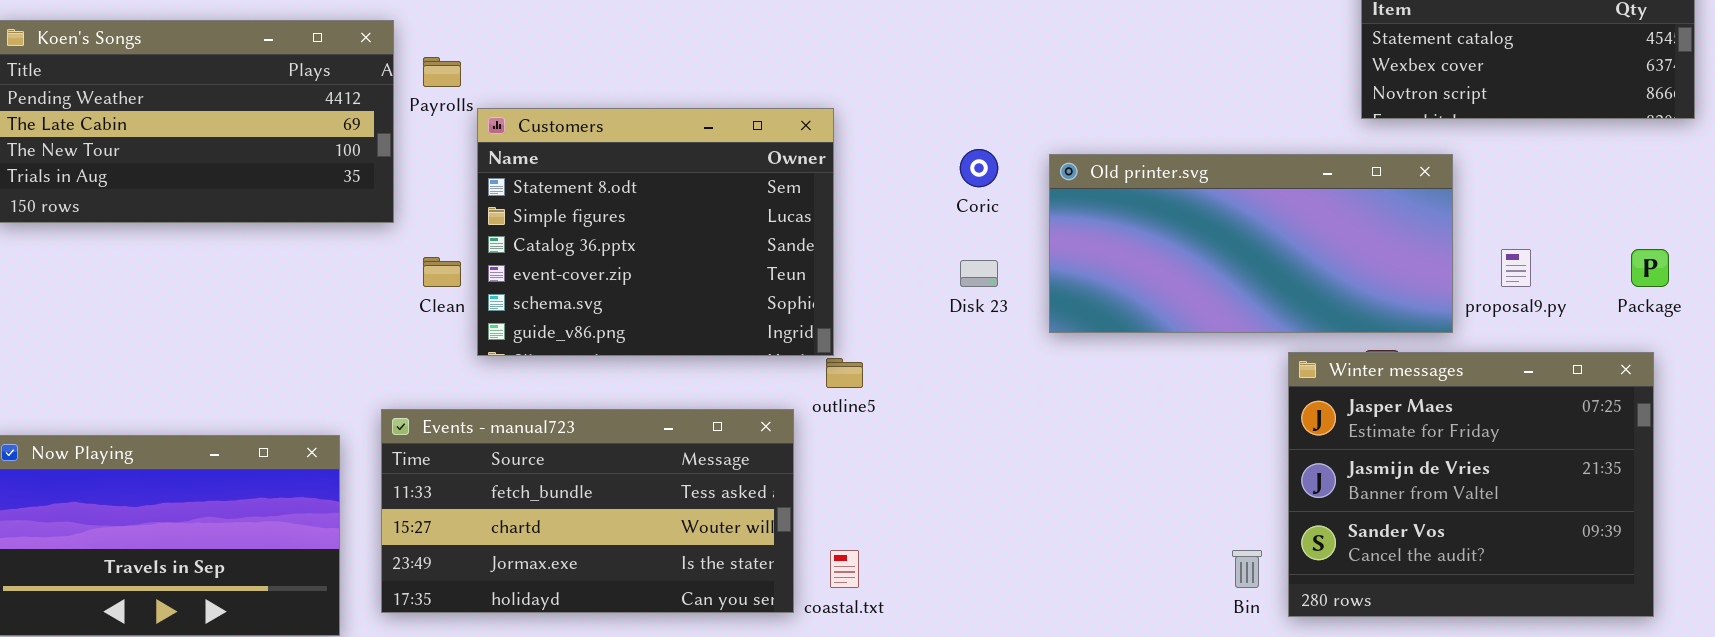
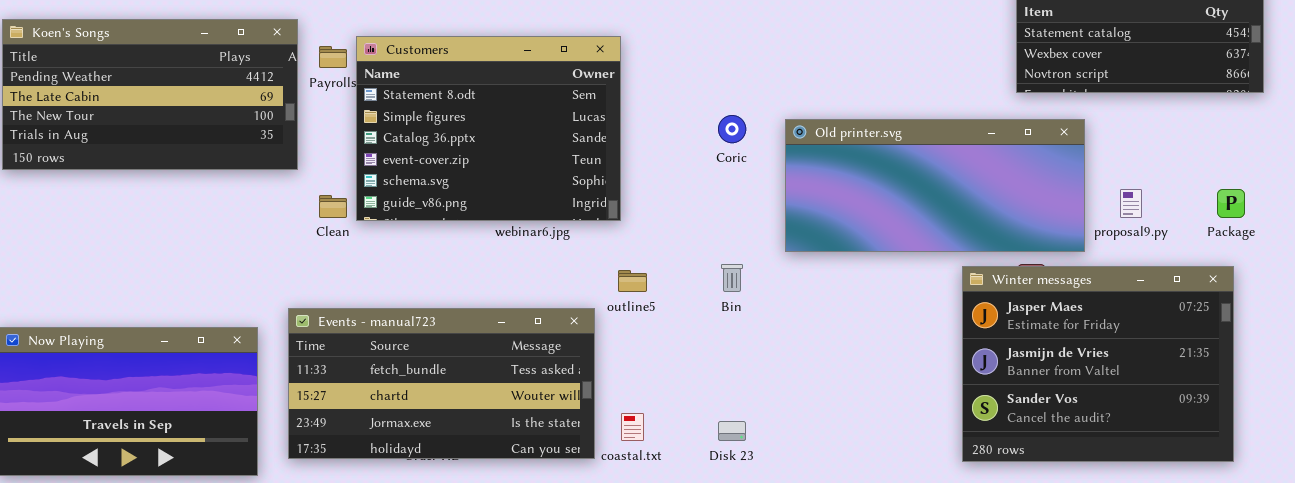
Customers: [477,108,834,356] -> [356,36,621,221], moved
Disk 23: [960,260,998,287] -> [718,421,746,441], moved
Bin: [1232,550,1262,588] -> [721,264,743,292], moved

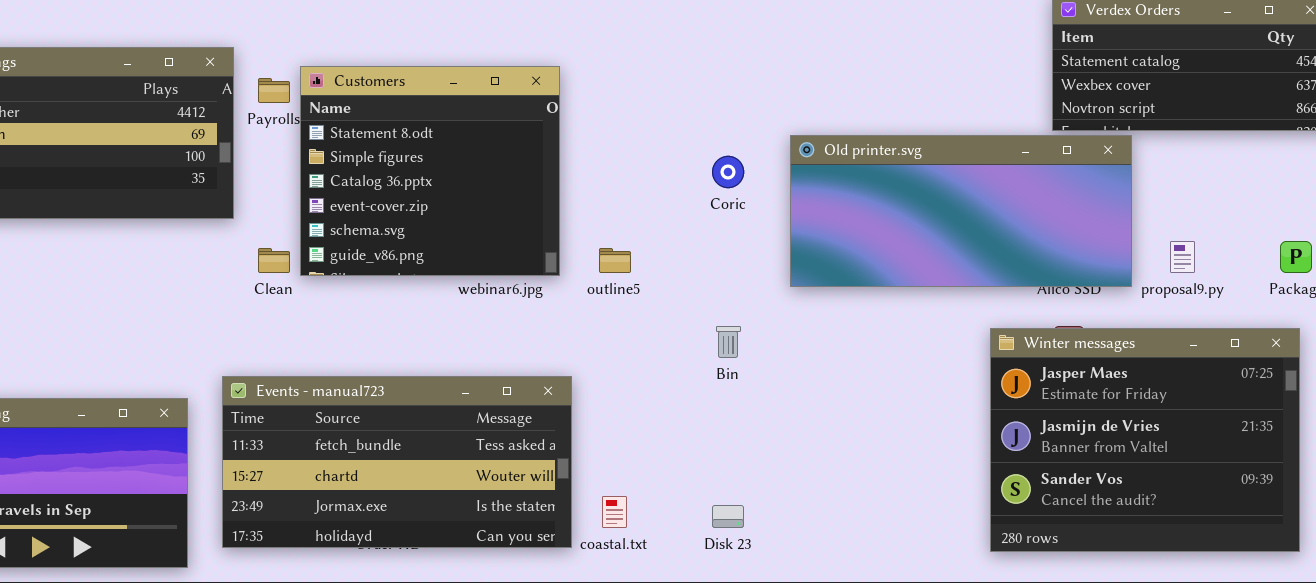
Customers: [356,36,621,221] -> [300,66,560,276], resized
Old printer.svg: [785,119,1085,252] -> [790,135,1132,287], moved
outline5: [618,270,647,292] -> [599,248,631,273], moved

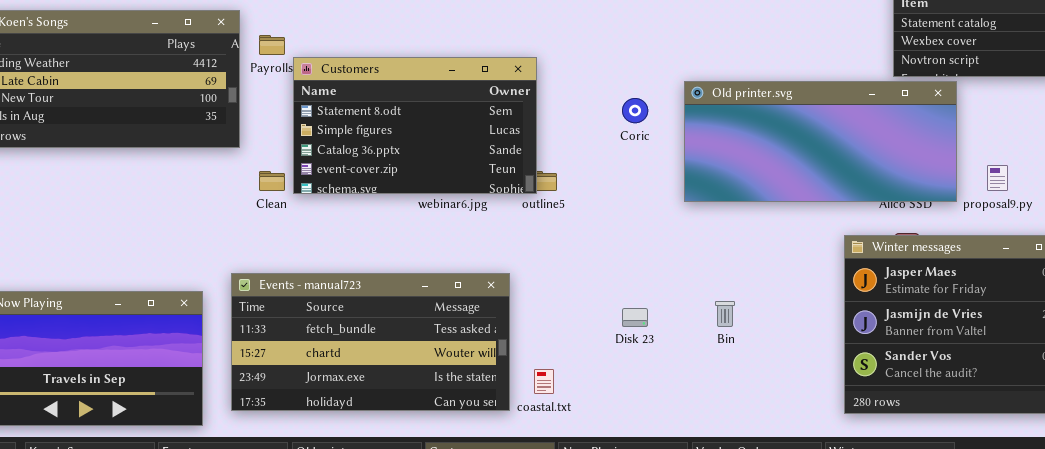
Customers: [300,66,560,276] -> [293,57,537,194], resized
Bin: [716,326,741,358] -> [715,301,735,327], moved
Disk 23: [712,505,744,528] -> [622,308,648,327], moved

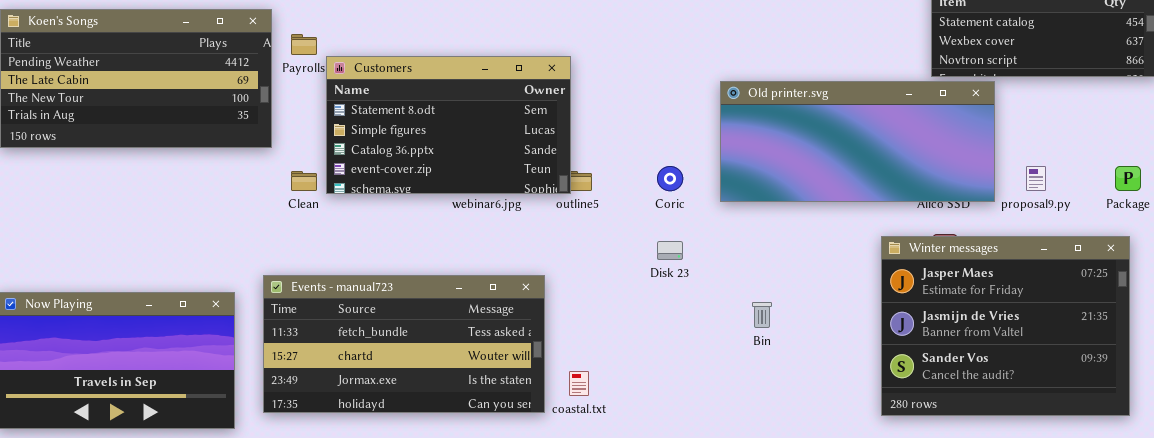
Coric: [622,98,648,123] -> [657,166,683,191], moved
Disk 23: [622,308,648,327] -> [657,241,683,260], moved

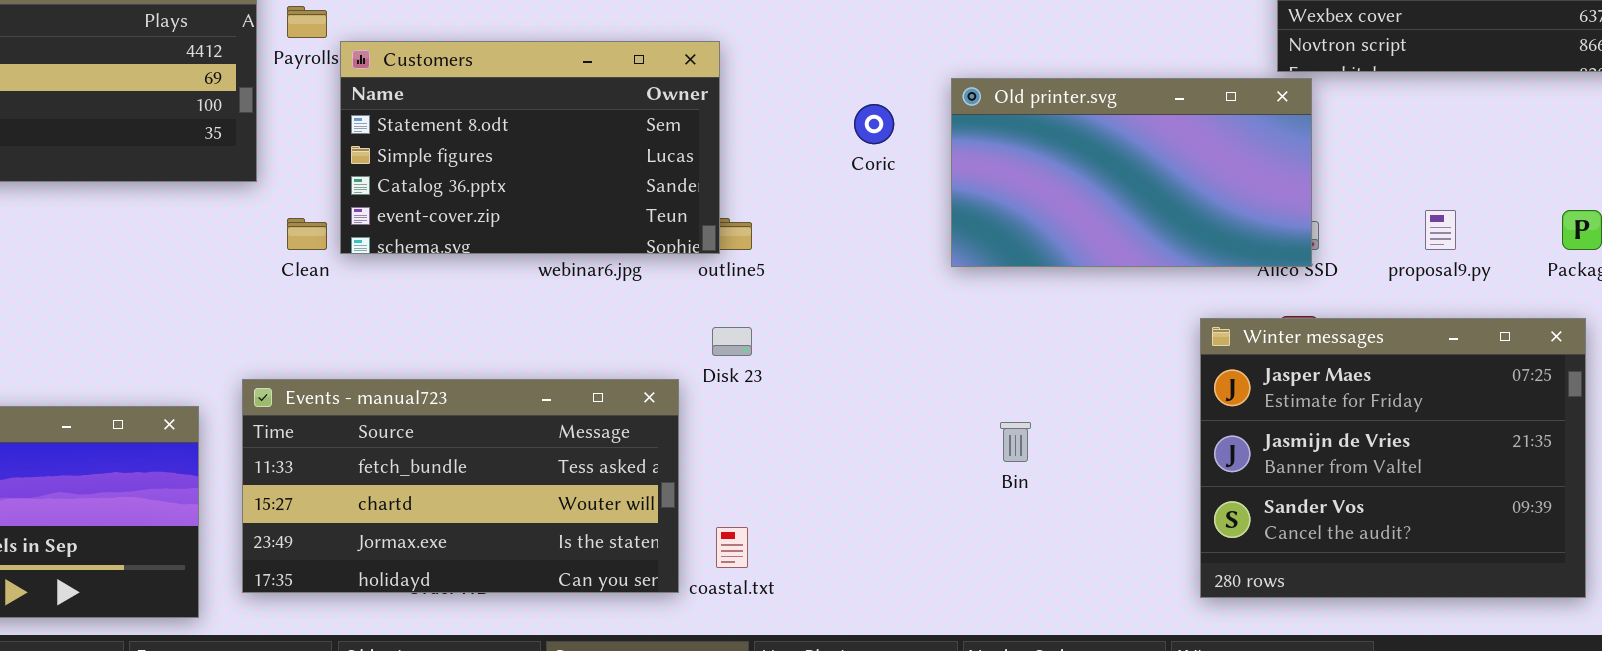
Old printer.svg: [720,81,995,202] -> [951,78,1312,267], resized
Coric: [657,166,683,191] -> [854,104,894,144], moved
Disk 23: [657,241,683,260] -> [712,327,752,356], moved

